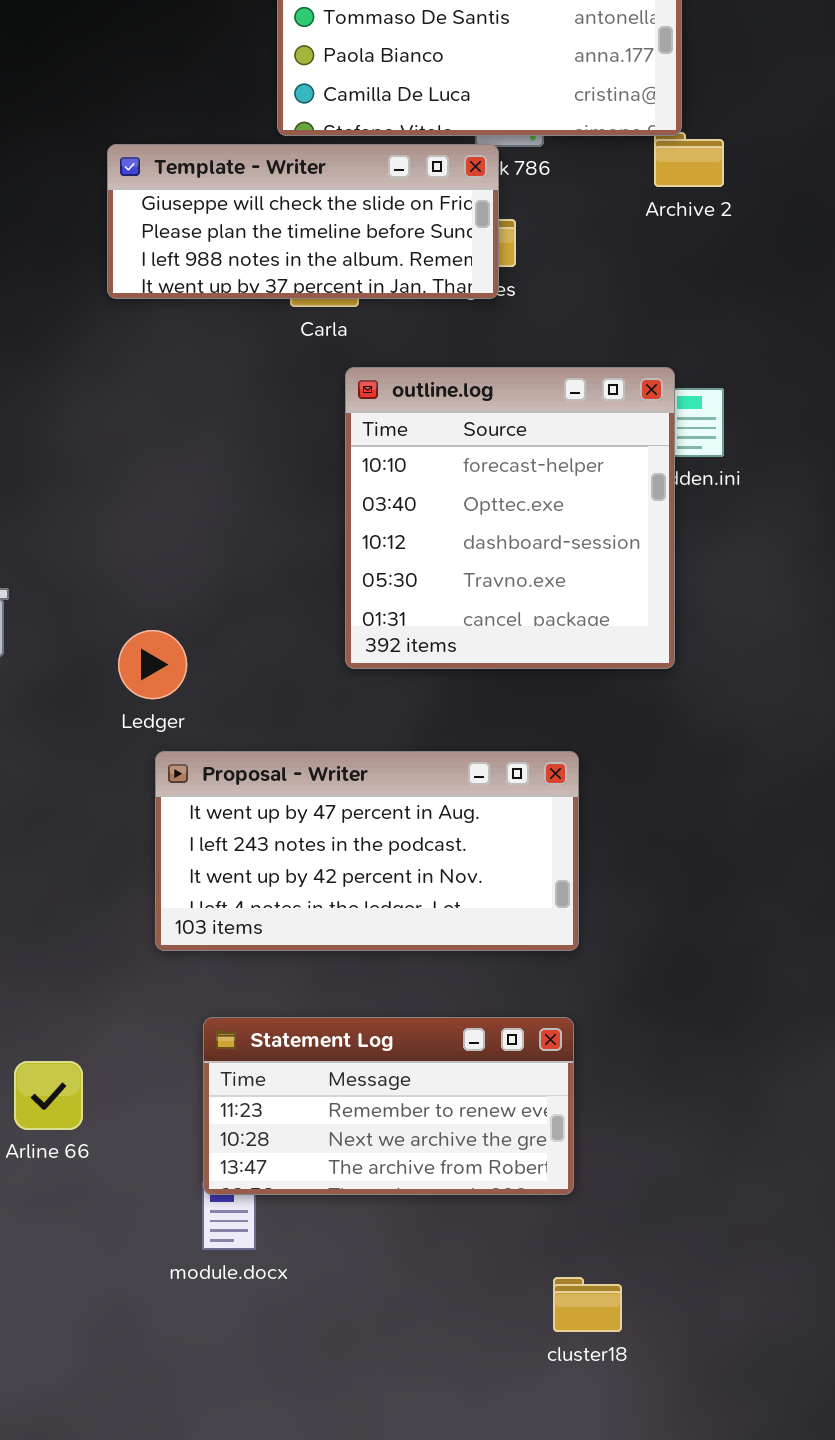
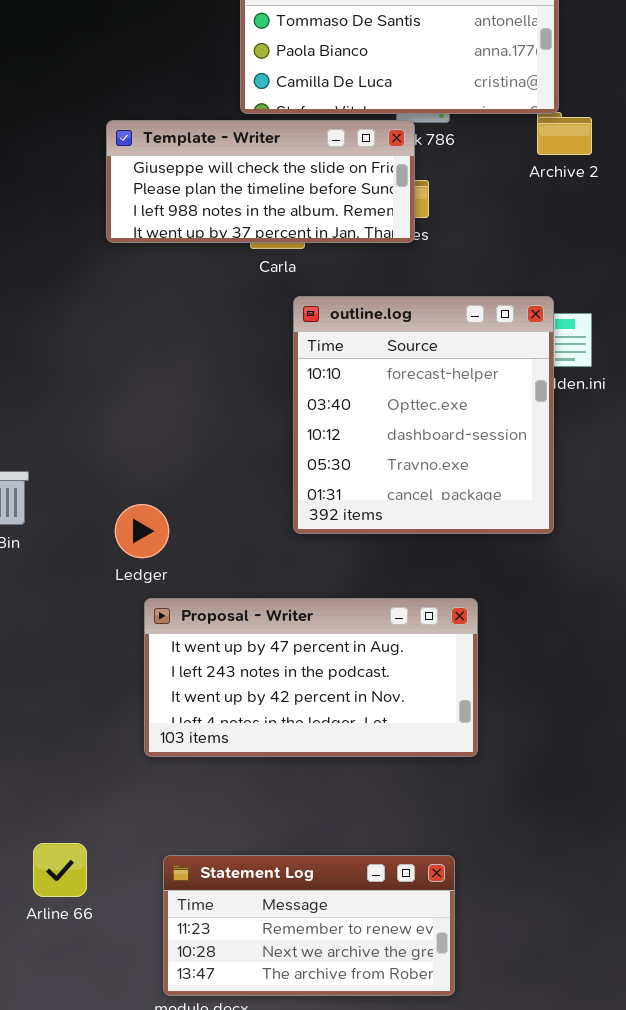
Statement Log: [203,1017,574,1195] -> [163,855,455,996], moved

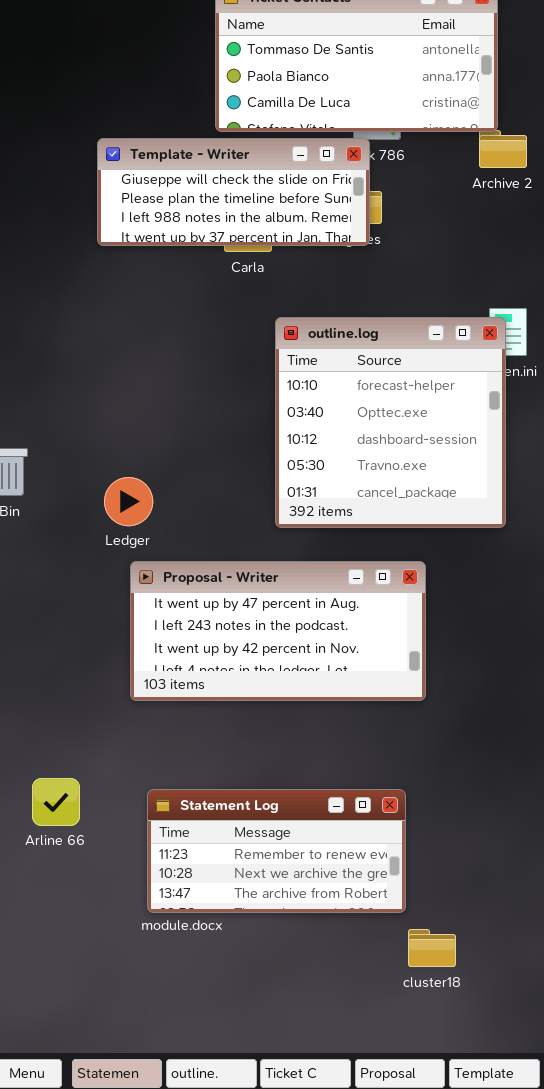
outline.log: [293,296,554,534] -> [275,317,506,528], moved

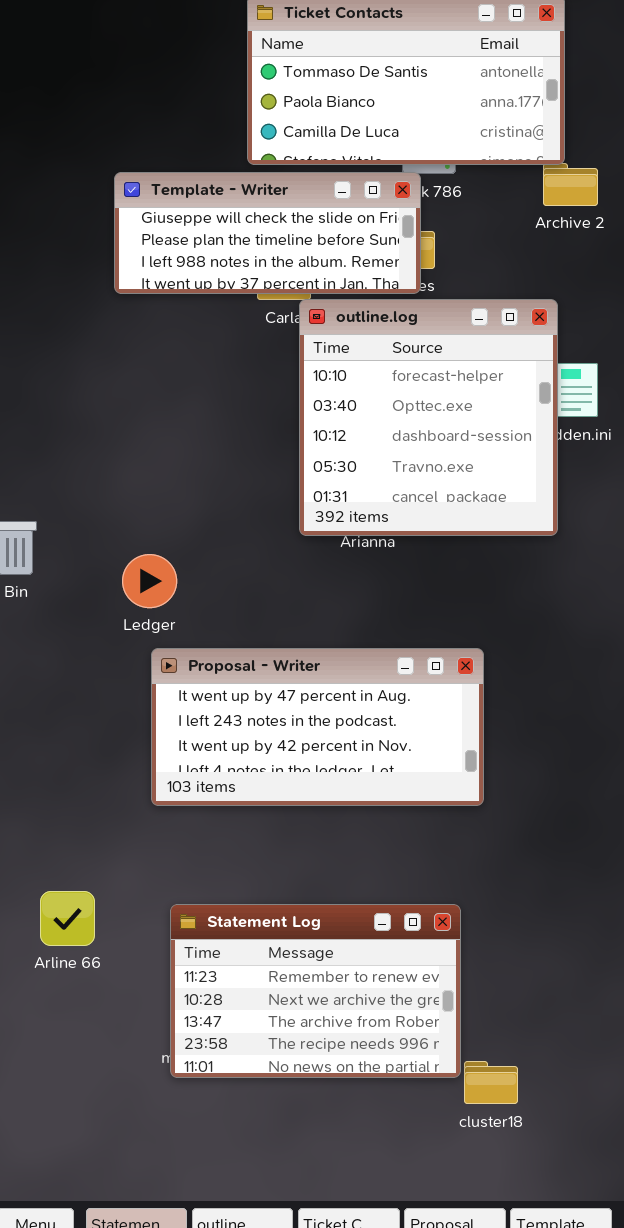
outline.log: [275,317,506,528] -> [299,299,558,536], moved
Statement Log: [147,789,406,913] -> [170,904,461,1078], resized

